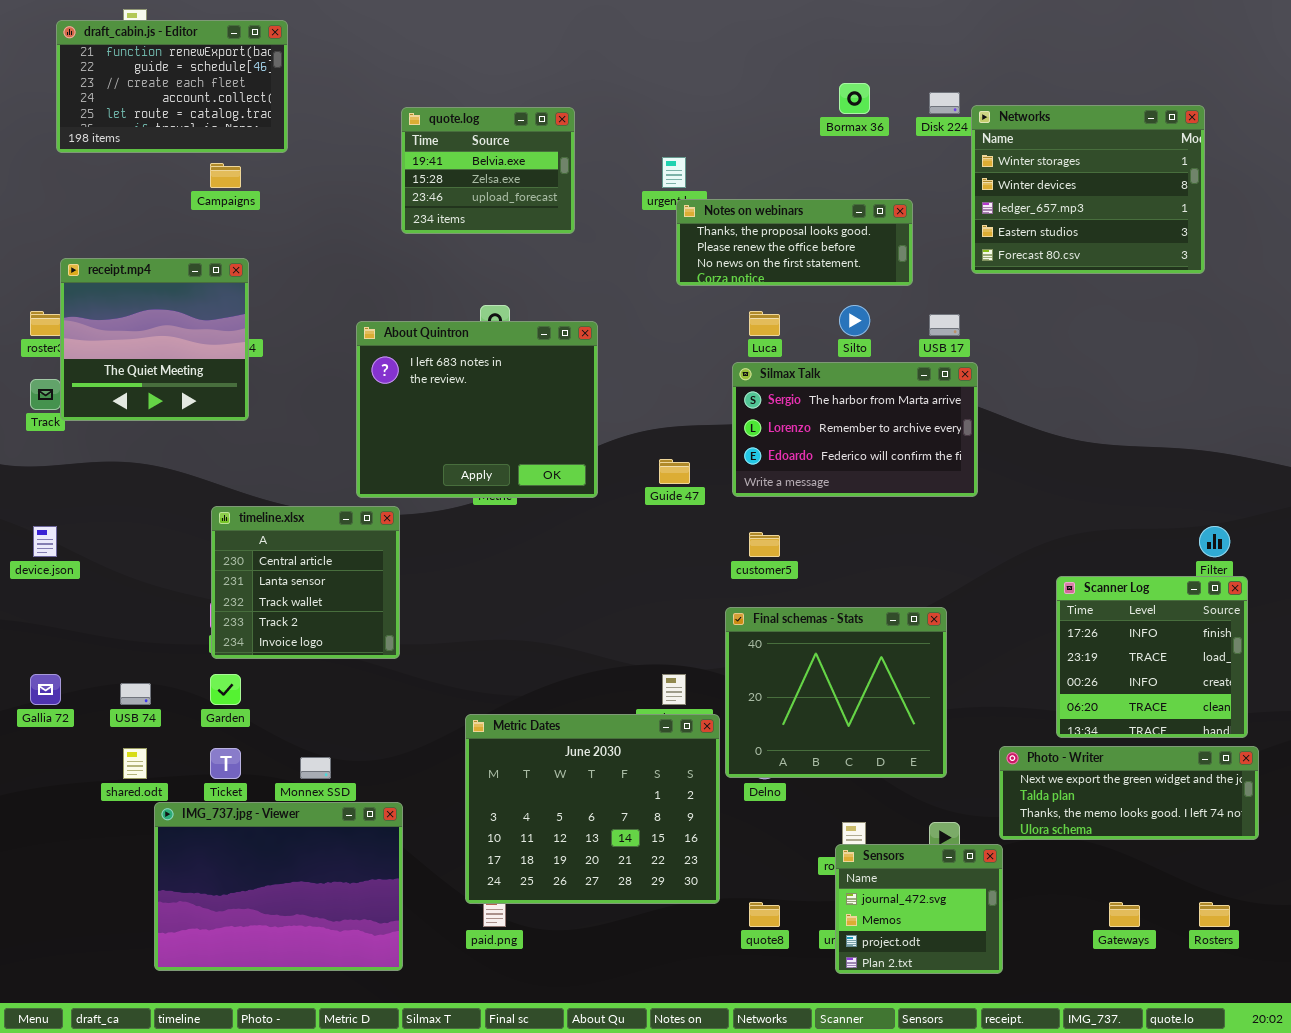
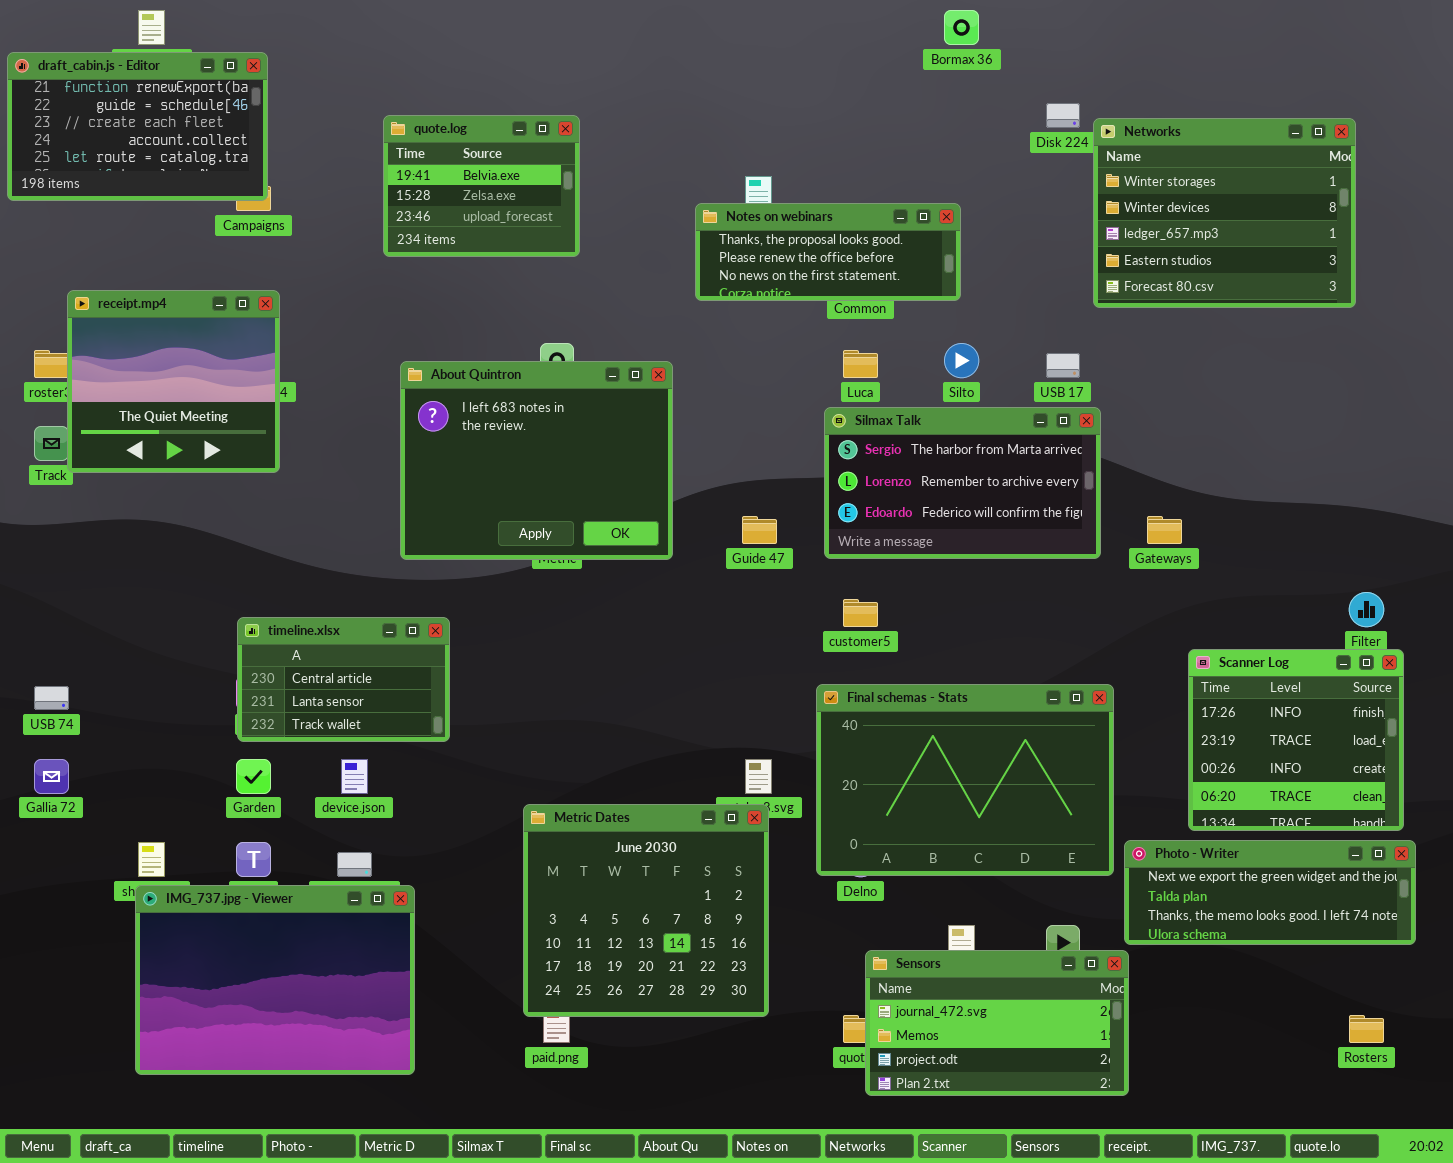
draft_cabin.js - Editor: [56,20,288,153] -> [7,52,268,201], moved
Bormax 36: [839,83,870,114] -> [944,10,979,45], moved
quote.log: [401,107,575,234] -> [383,115,580,257], moved
Notes on webinars: [676,199,913,286] -> [695,203,961,301], moved
timeline.xlsx: [211,506,400,659] -> [237,617,450,742], resized
device.json: [33,526,57,557] -> [341,759,368,794], moved
Final schemas - Stats: [725,607,947,778] -> [816,684,1114,876], resized
USB 74: [120,683,151,705] -> [34,686,69,710], moved
Metric Dates: [465,714,720,904] -> [523,804,769,1017], resized
IMG_737.jpg - Viewer: [154,802,403,971] -> [135,885,415,1075], moved
Sensors: [835,844,1003,974] -> [865,950,1129,1096], resized
Gateways: [1109,902,1140,927] -> [1147,516,1182,544], moved

